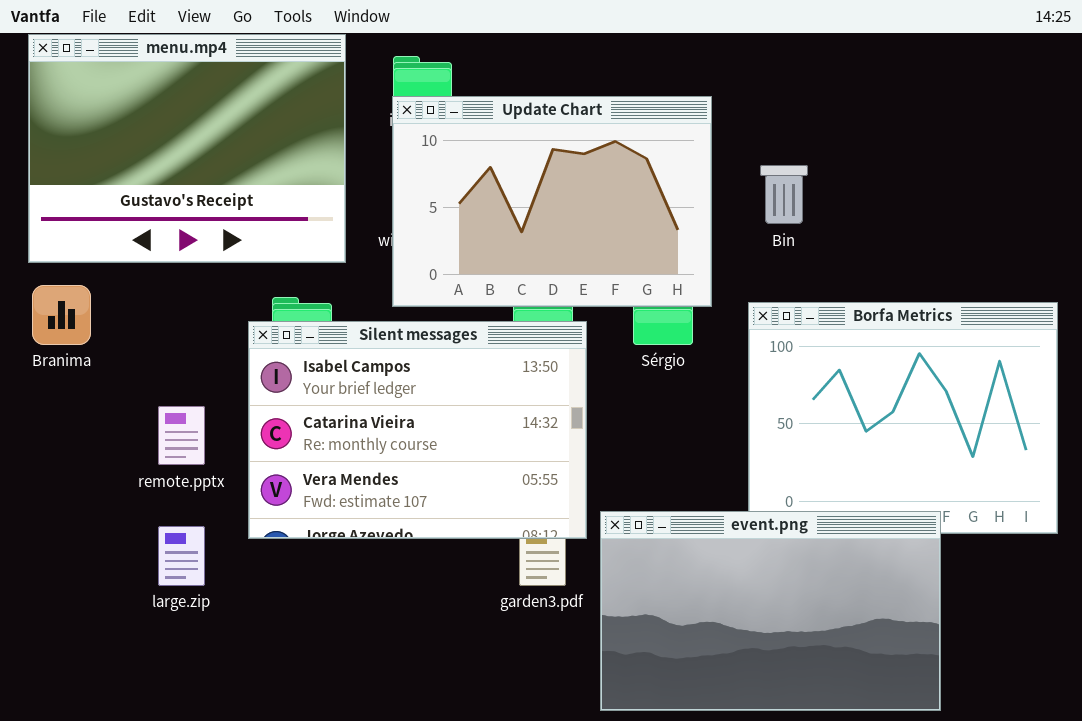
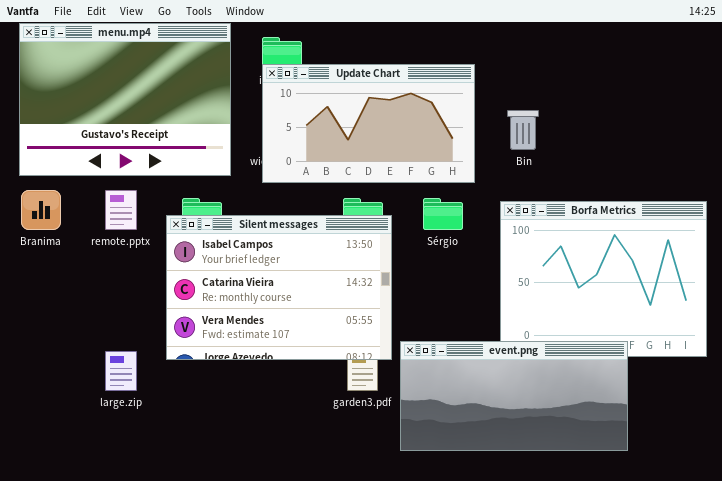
Update Chart: [392,96,712,307] -> [262,64,475,183], resized
remote.pptx: [158,406,205,465] -> [105,190,137,230], moved
event.png: [600,511,941,711] -> [400,341,628,451], resized

